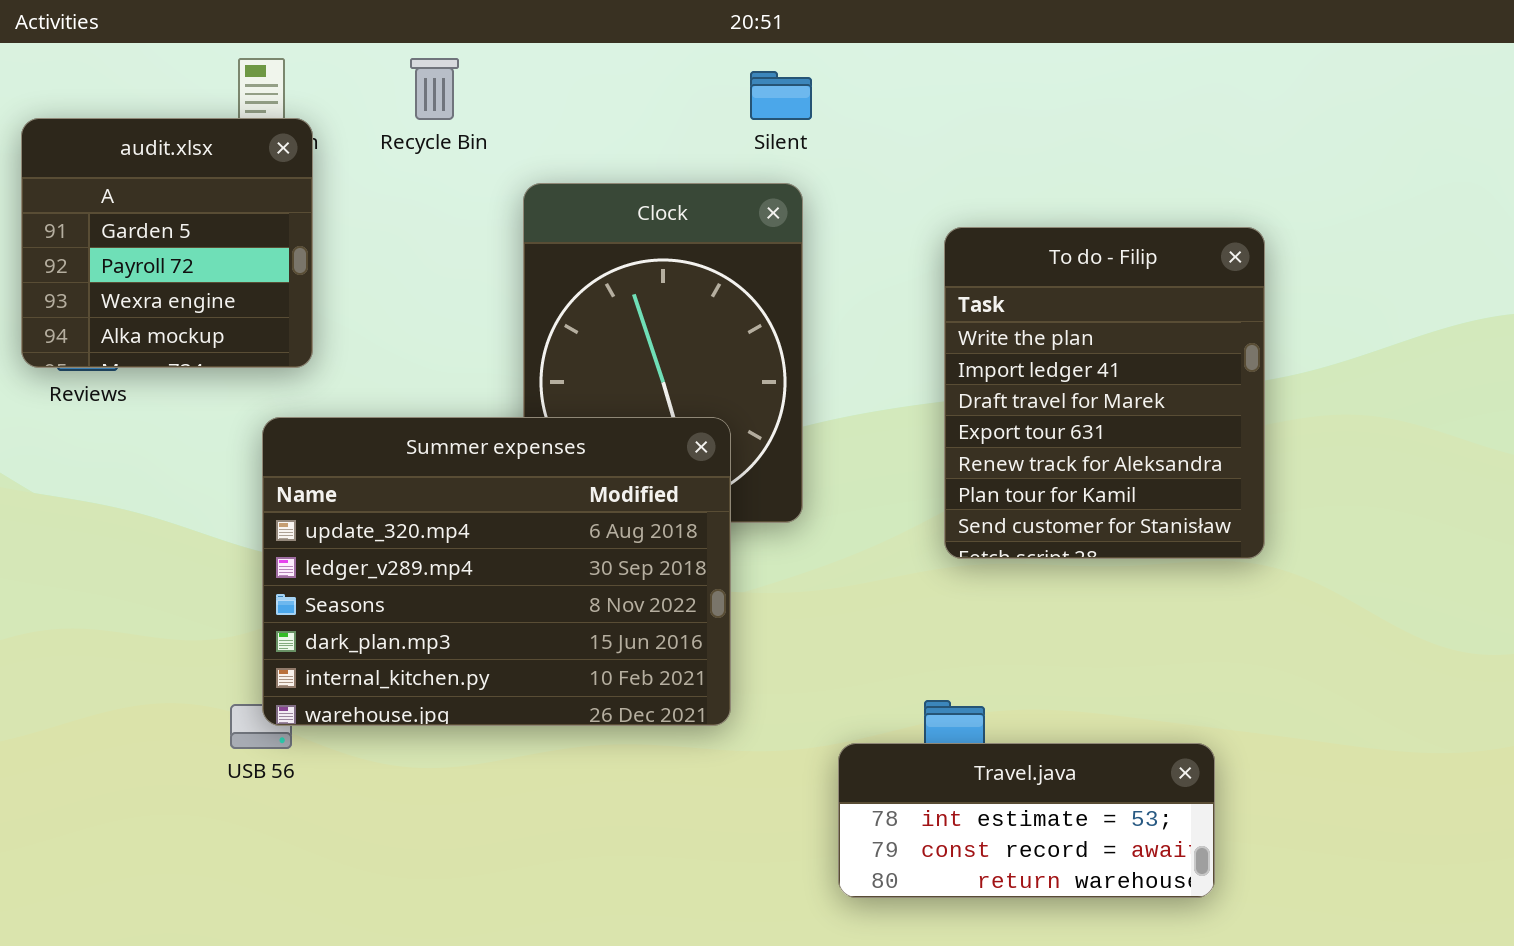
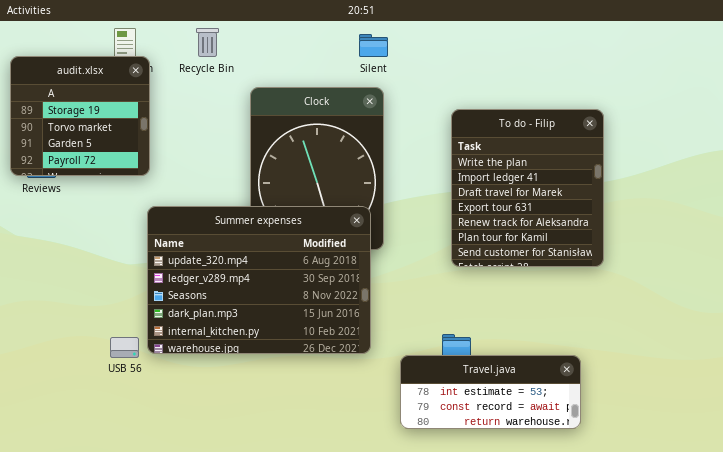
audit.xlsx: [21,118,313,368] -> [10,56,150,176], scrolled up 2 rows
Summer expenses: [262,417,731,726] -> [147,206,371,354], moved

